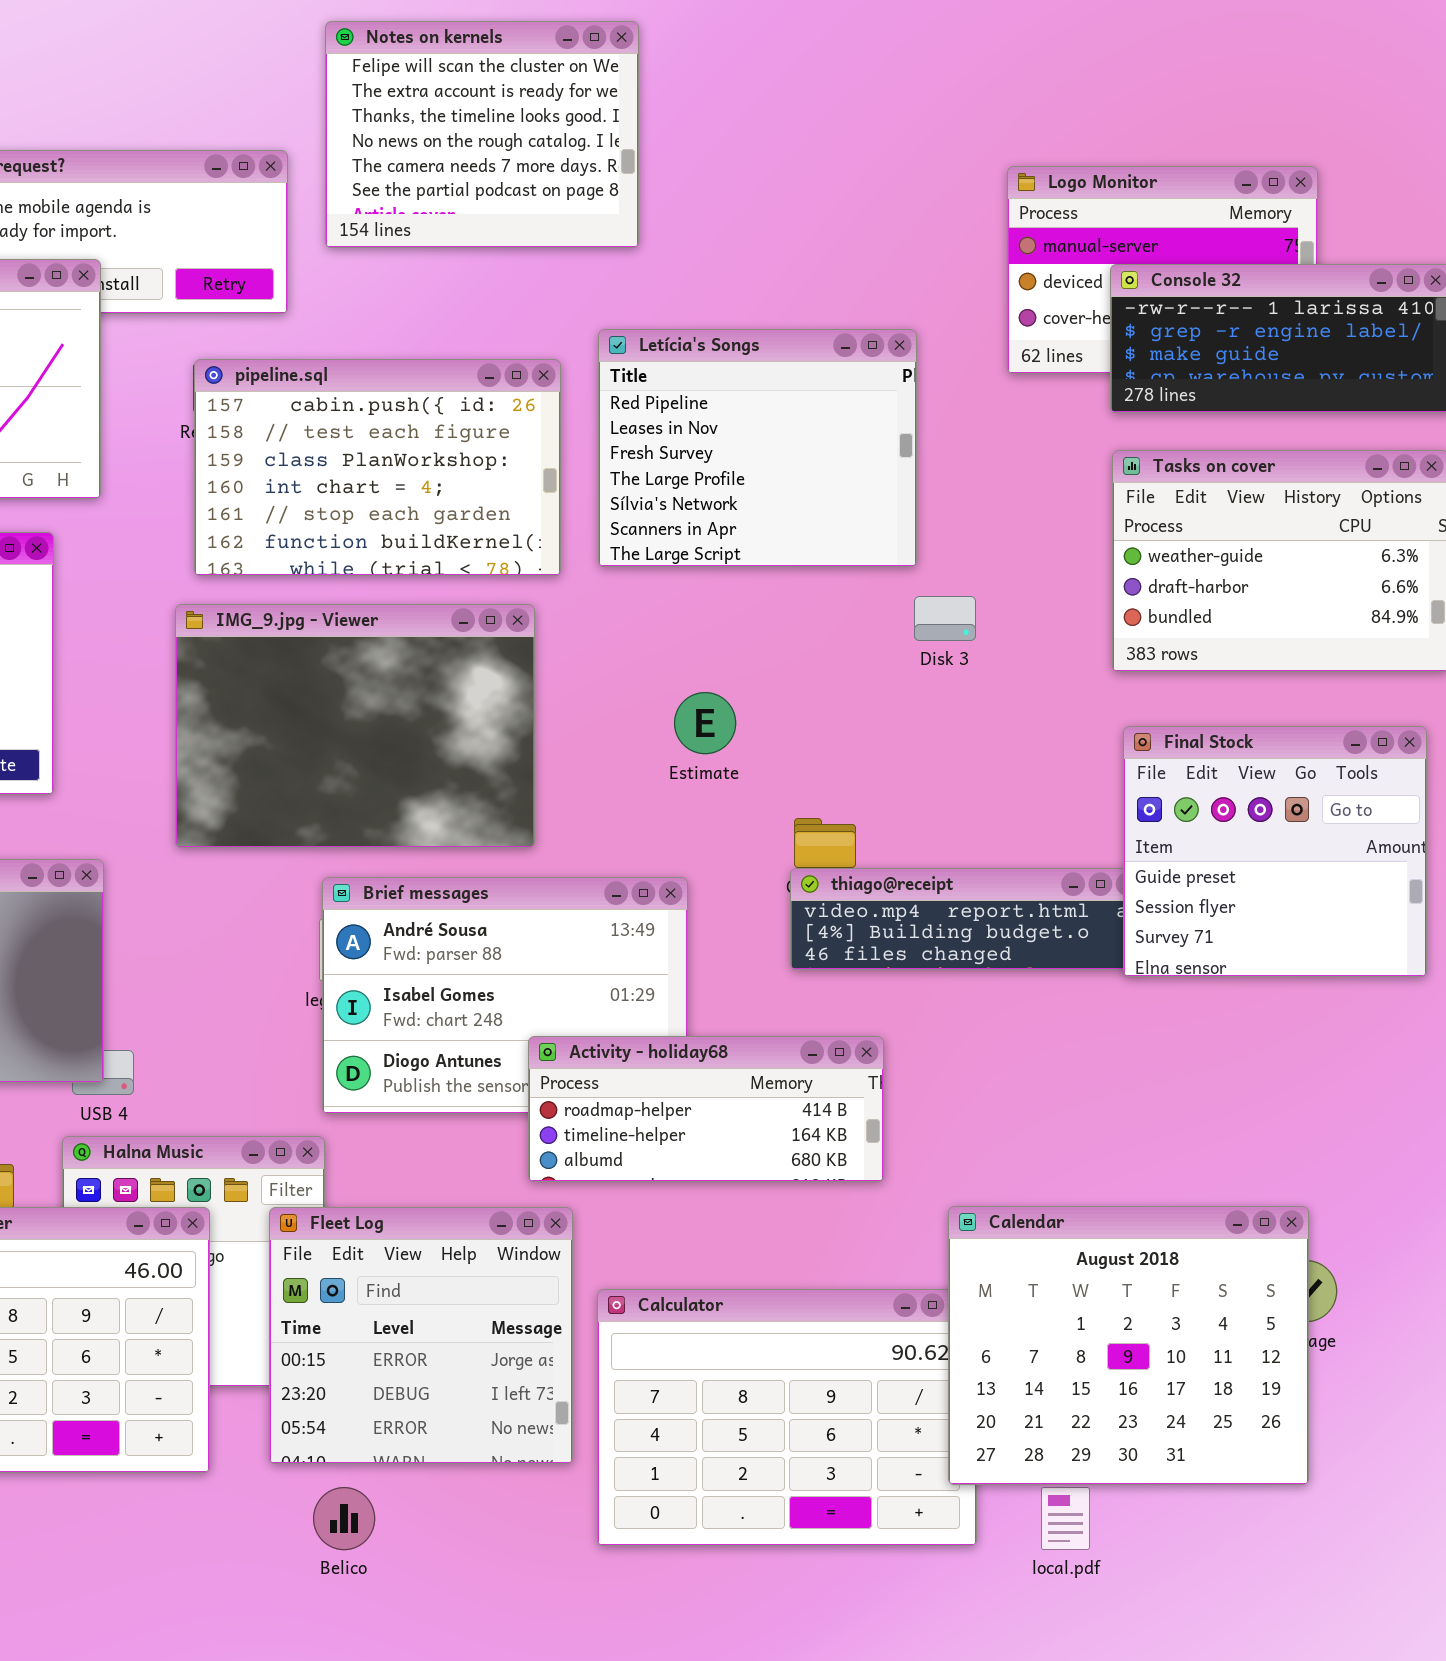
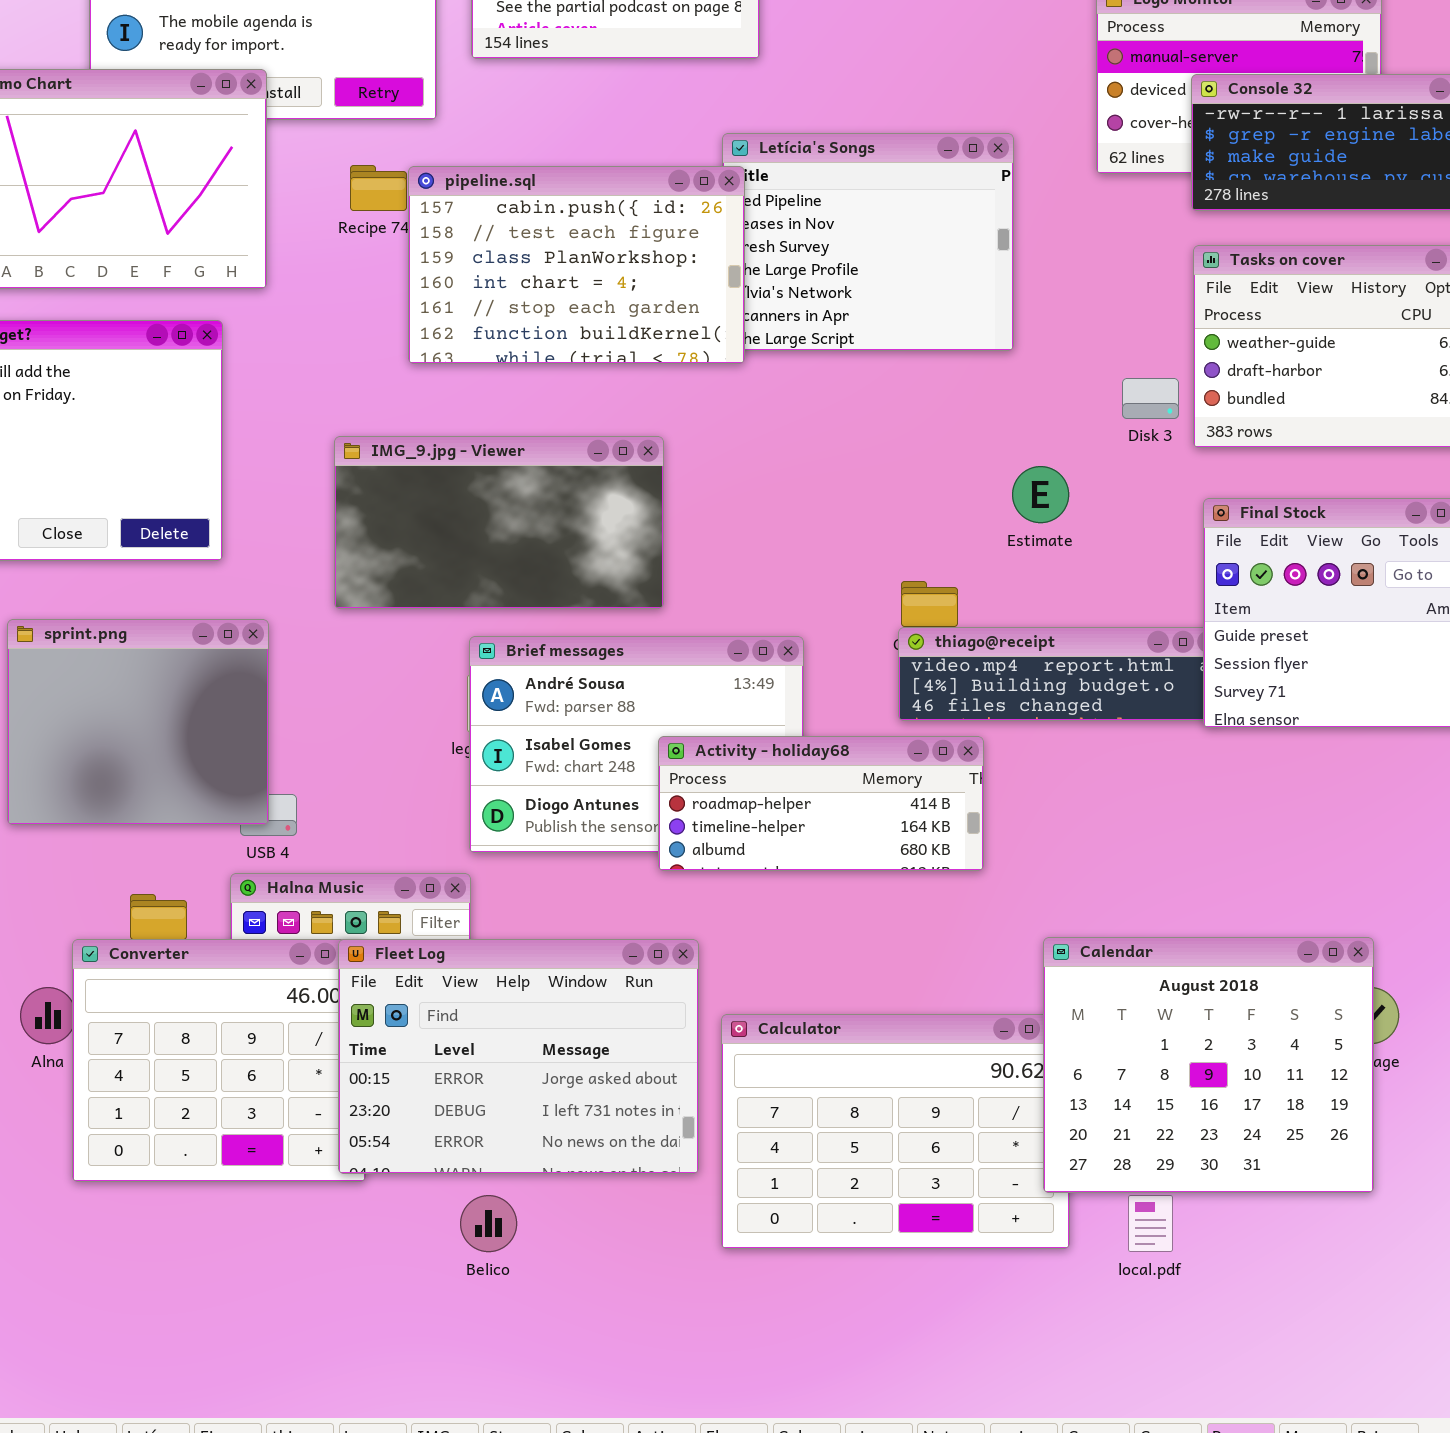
pipeline.sql: [194,359,561,576] -> [408,166,745,364], moved
Disk 3: [914,596,976,641] -> [1122,378,1179,419], moved
IMG_9.jpg - Viewer: [175,604,535,848] -> [334,436,664,609], resized
Estimate: [674,692,736,754] -> [1012,466,1069,523], moved
Activity - holiday68: [528,1036,884,1182] -> [658,736,984,871], moved
Fleet Log: [269,1207,573,1464] -> [338,939,699,1174], resized

